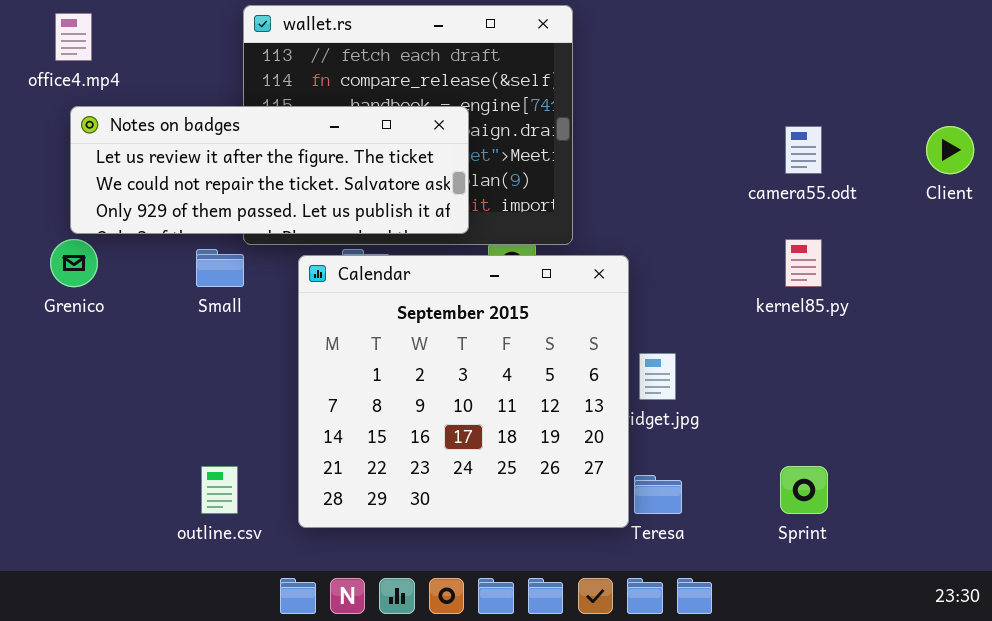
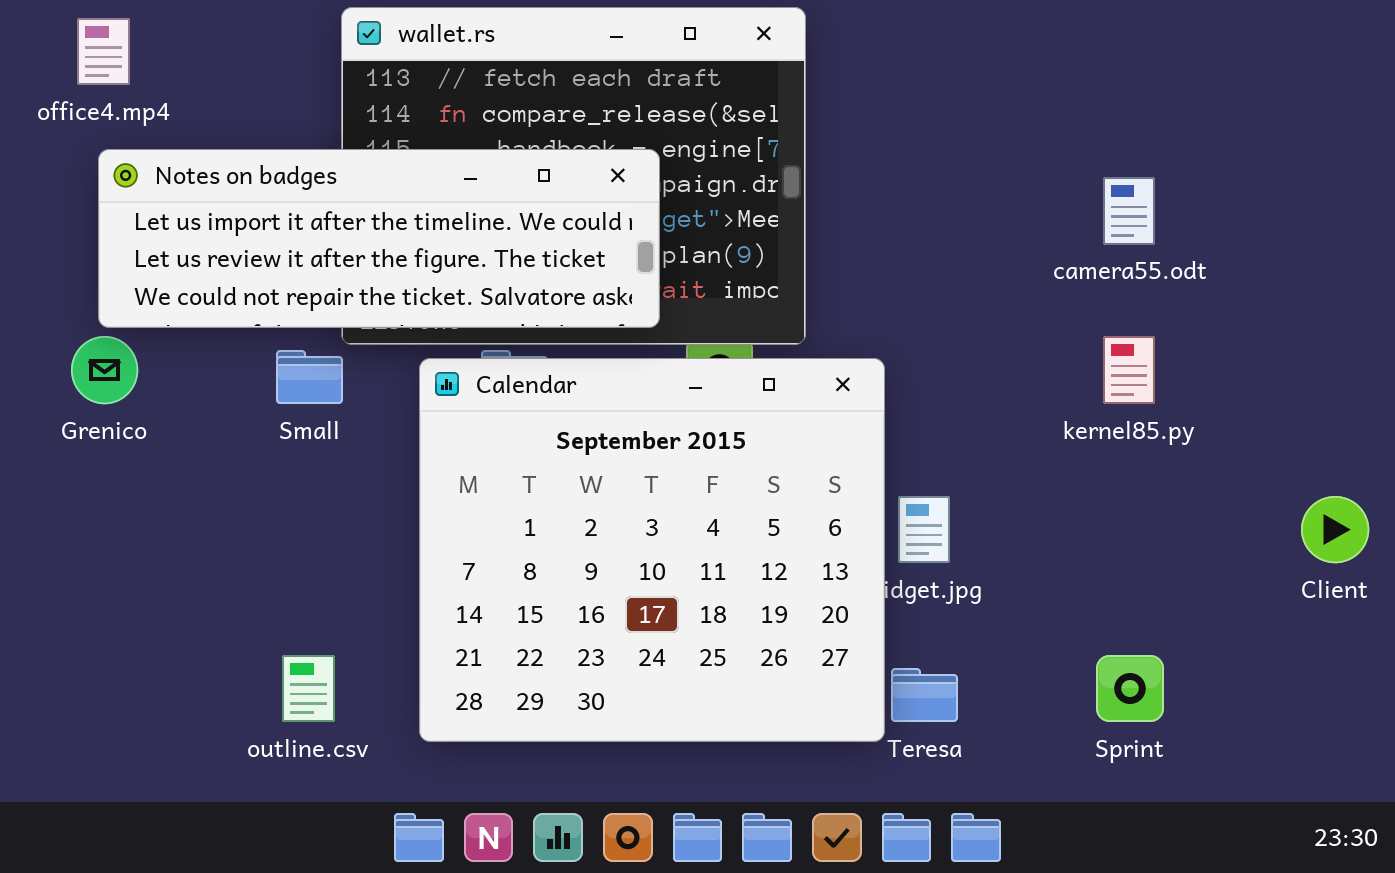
Notes on badges: [70,106,469,234] -> [98,149,660,328], scrolled up 1 row
Client: [926,126,974,174] -> [1301,496,1369,563], moved

